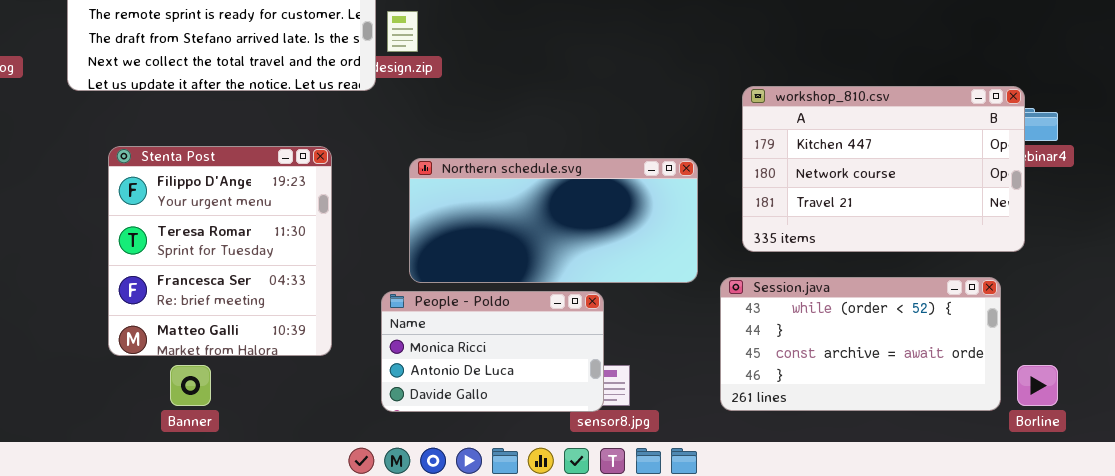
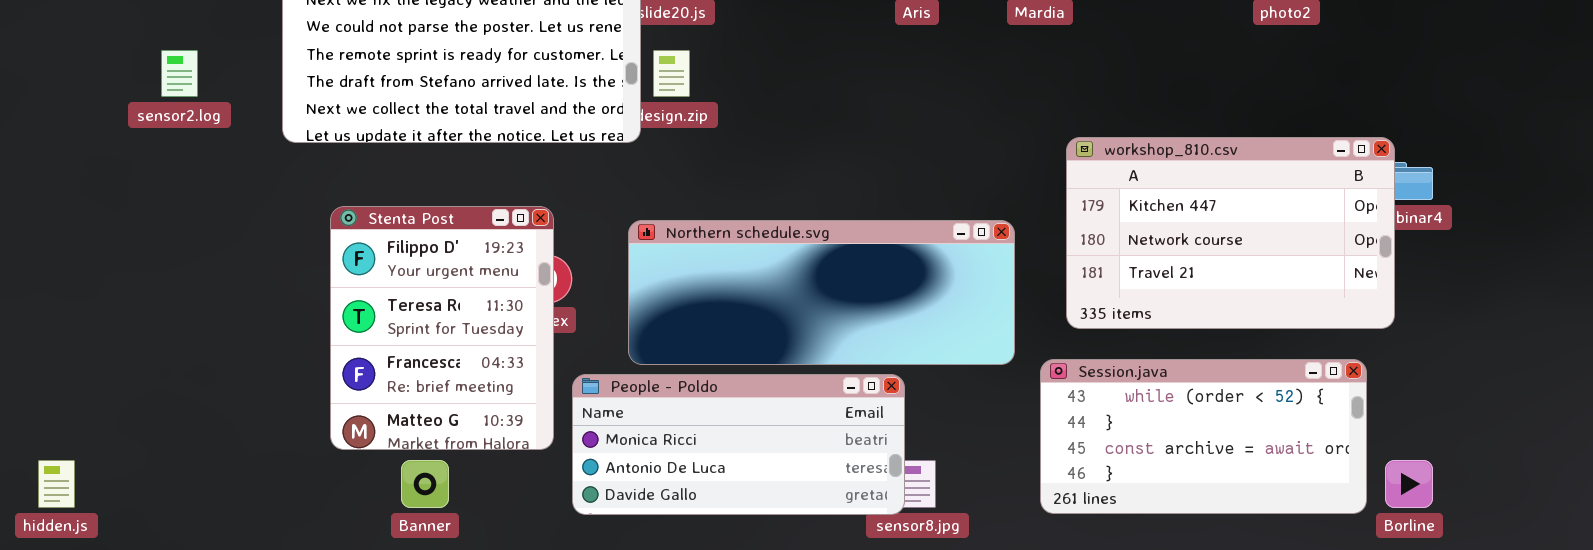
Stenta Post: [108,146,332,356] -> [330,206,554,450], resized
Northern schedule.svg: [409,158,698,283] -> [628,220,1015,365], resized
People - Poldo: [381,291,604,412] -> [572,374,905,515], resized

